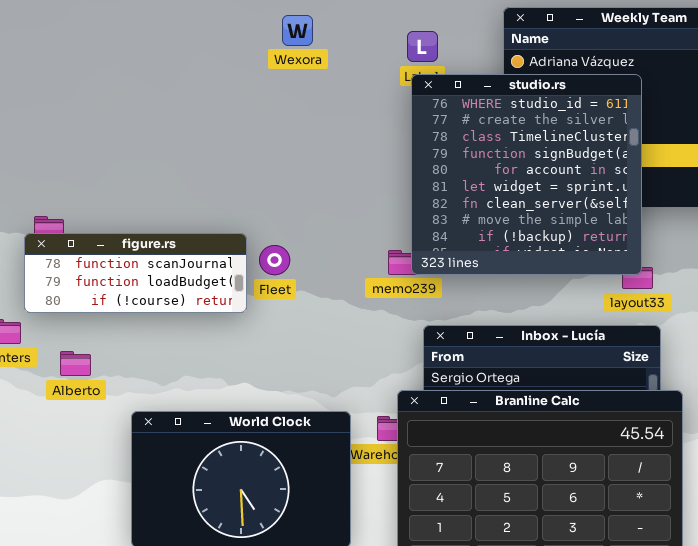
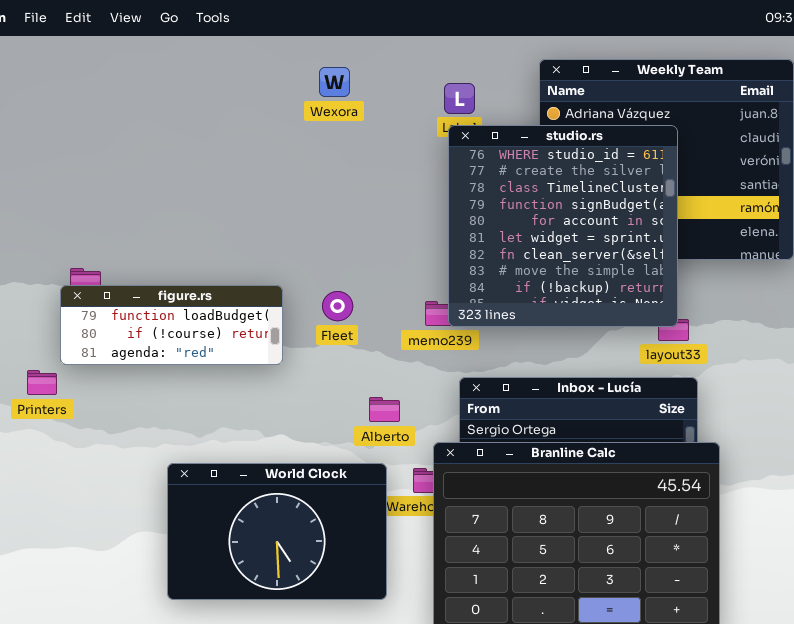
figure.rs: [24,233,247,313] -> [60,285,283,365], scrolled down 1 row
Fleet: [259,245,290,275] -> [322,291,353,321], moved
Alberto: [60,351,91,376] -> [369,397,400,422], moved

